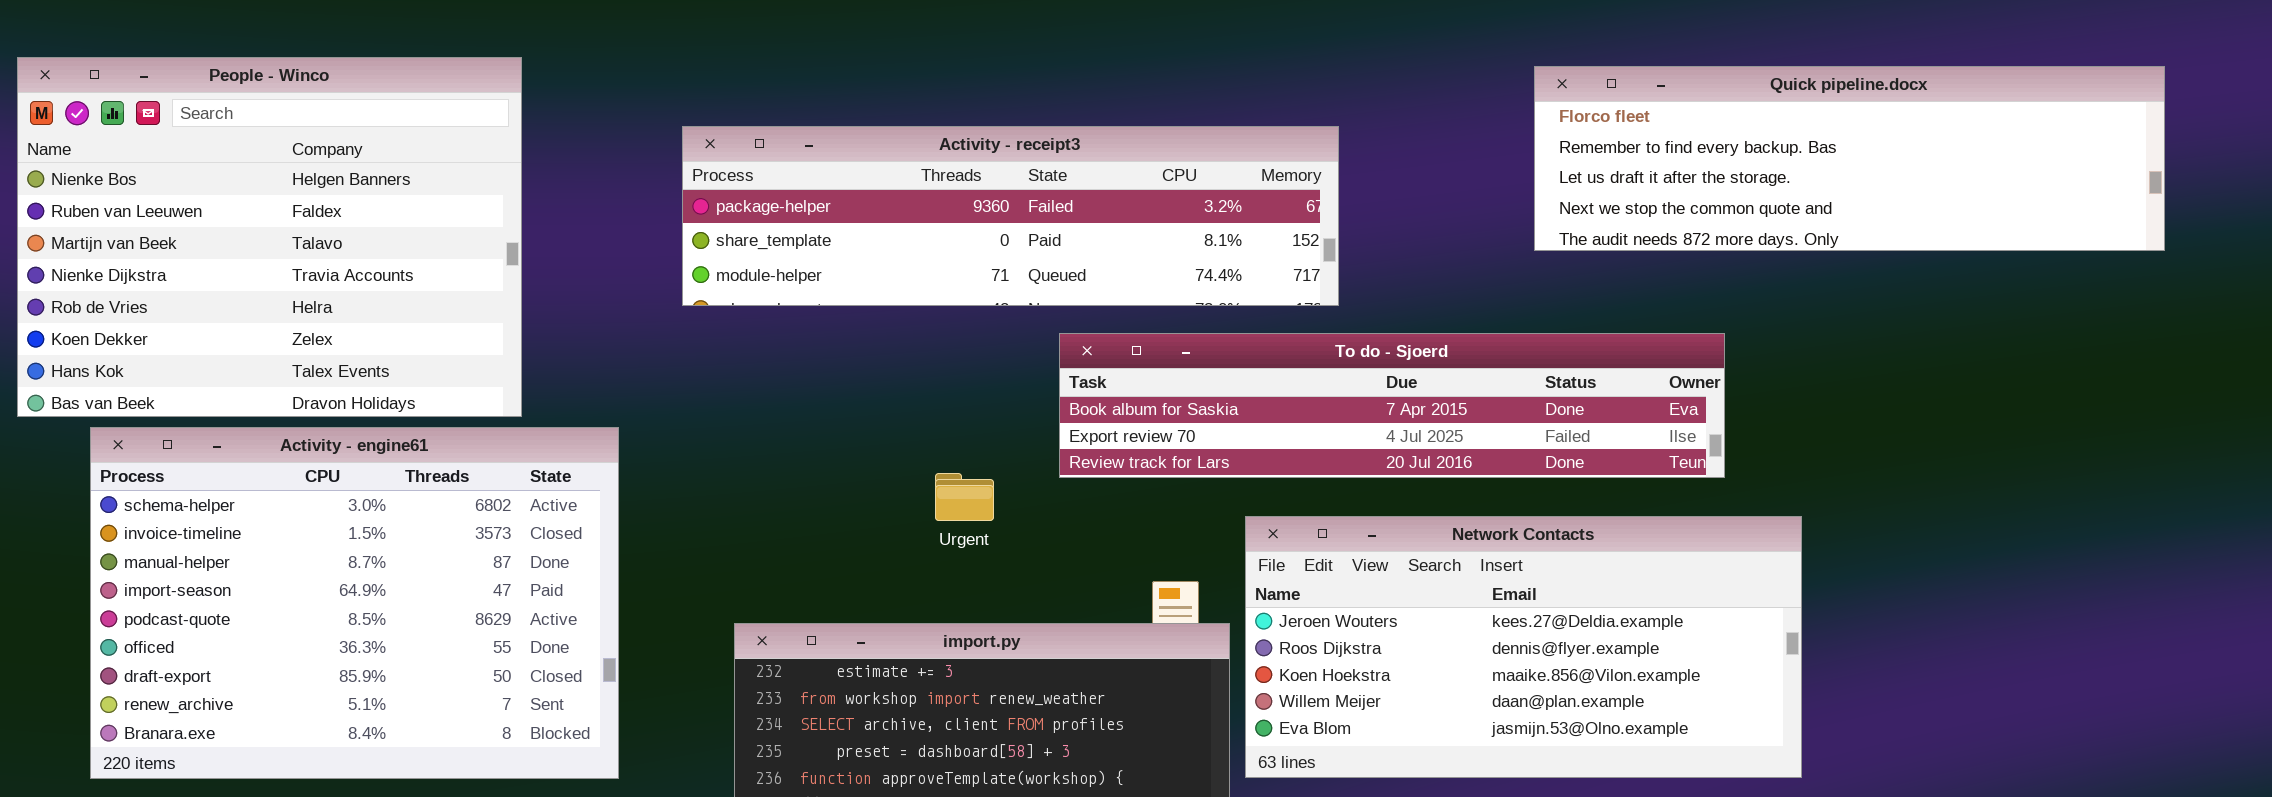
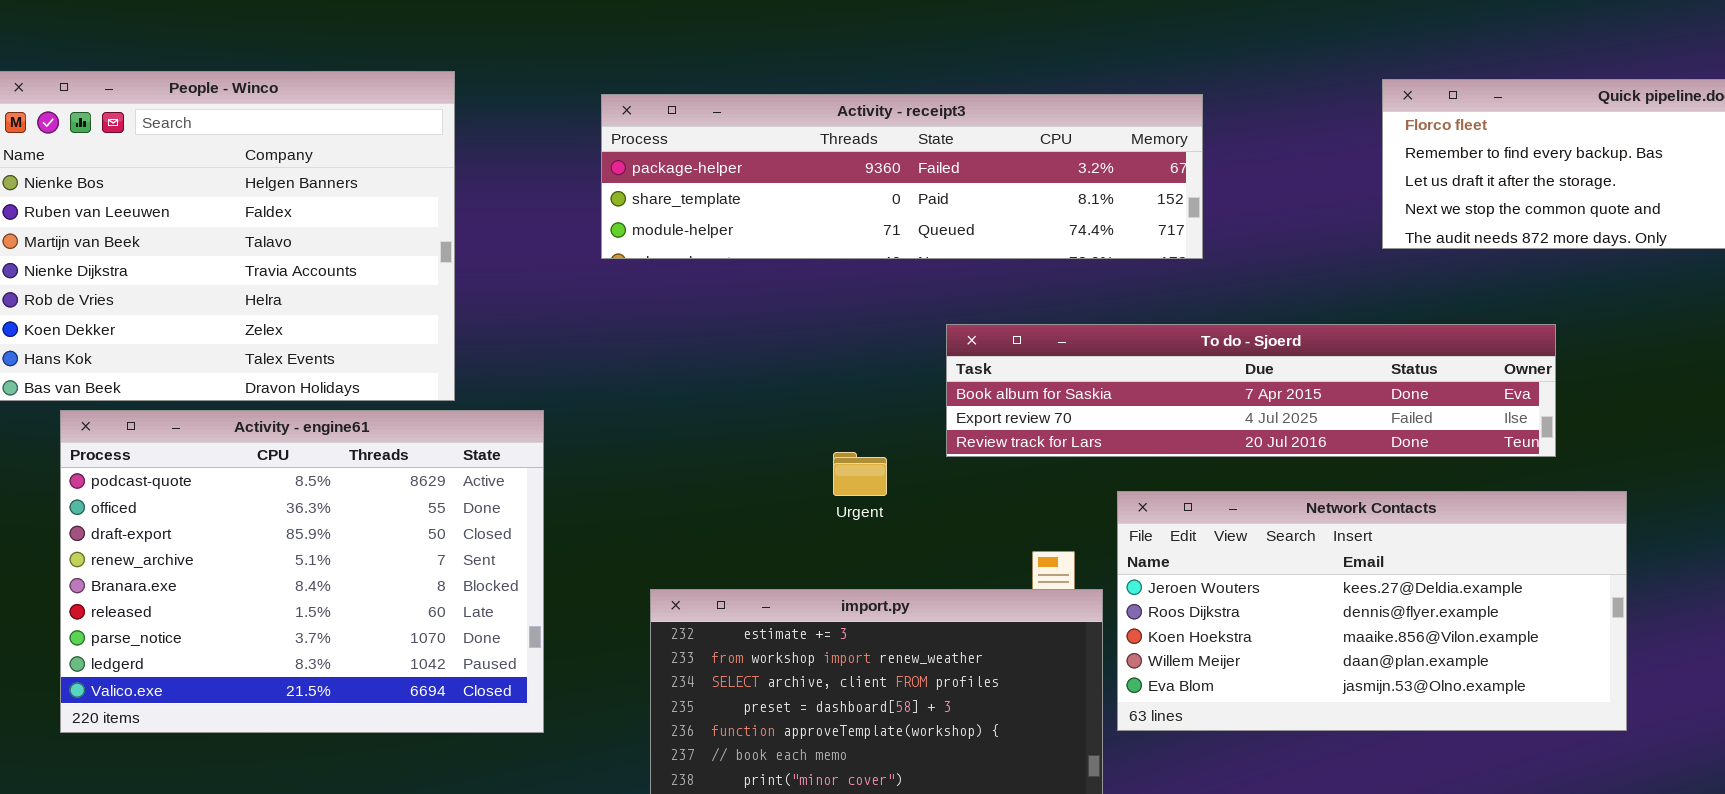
Activity - receipt3: [682,126,1339,306] -> [601,94,1203,259], moved
Activity - engine61: [90,427,619,779] -> [60,410,544,733], scrolled down 4 rows

